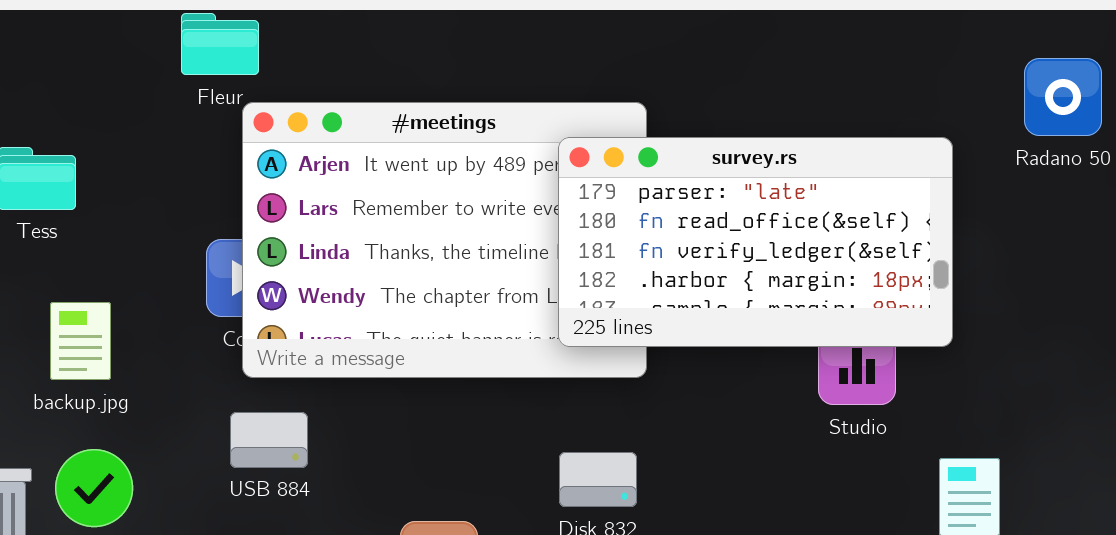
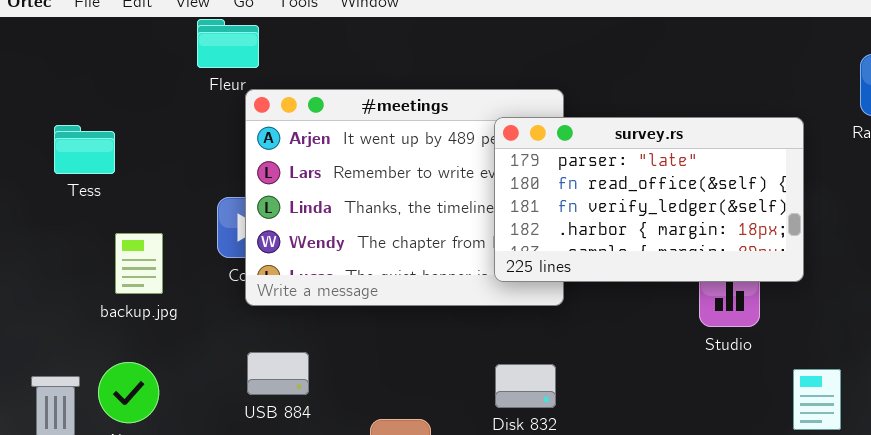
backup.jpg: [50,302,111,380] -> [115,233,163,294], moved
USB 884: [230,412,308,468] -> [247,352,309,395], moved

